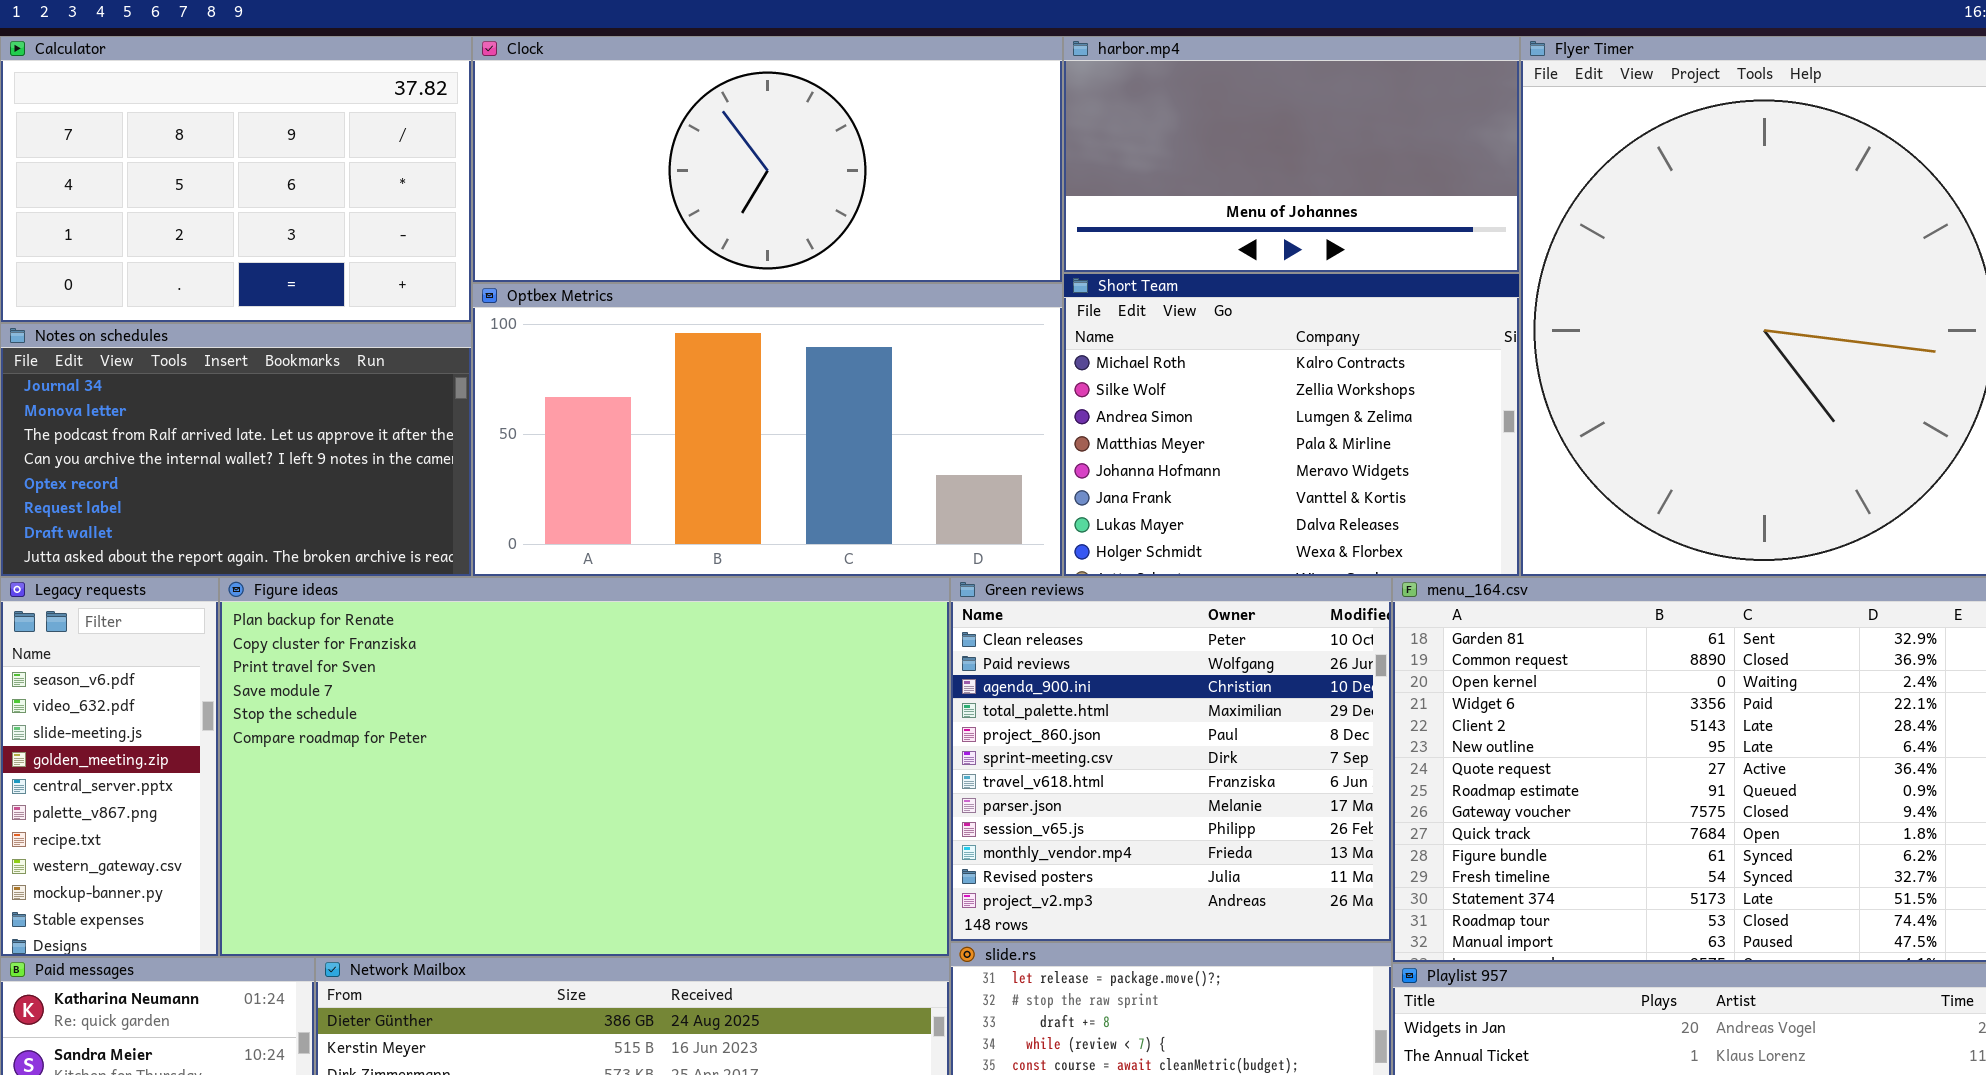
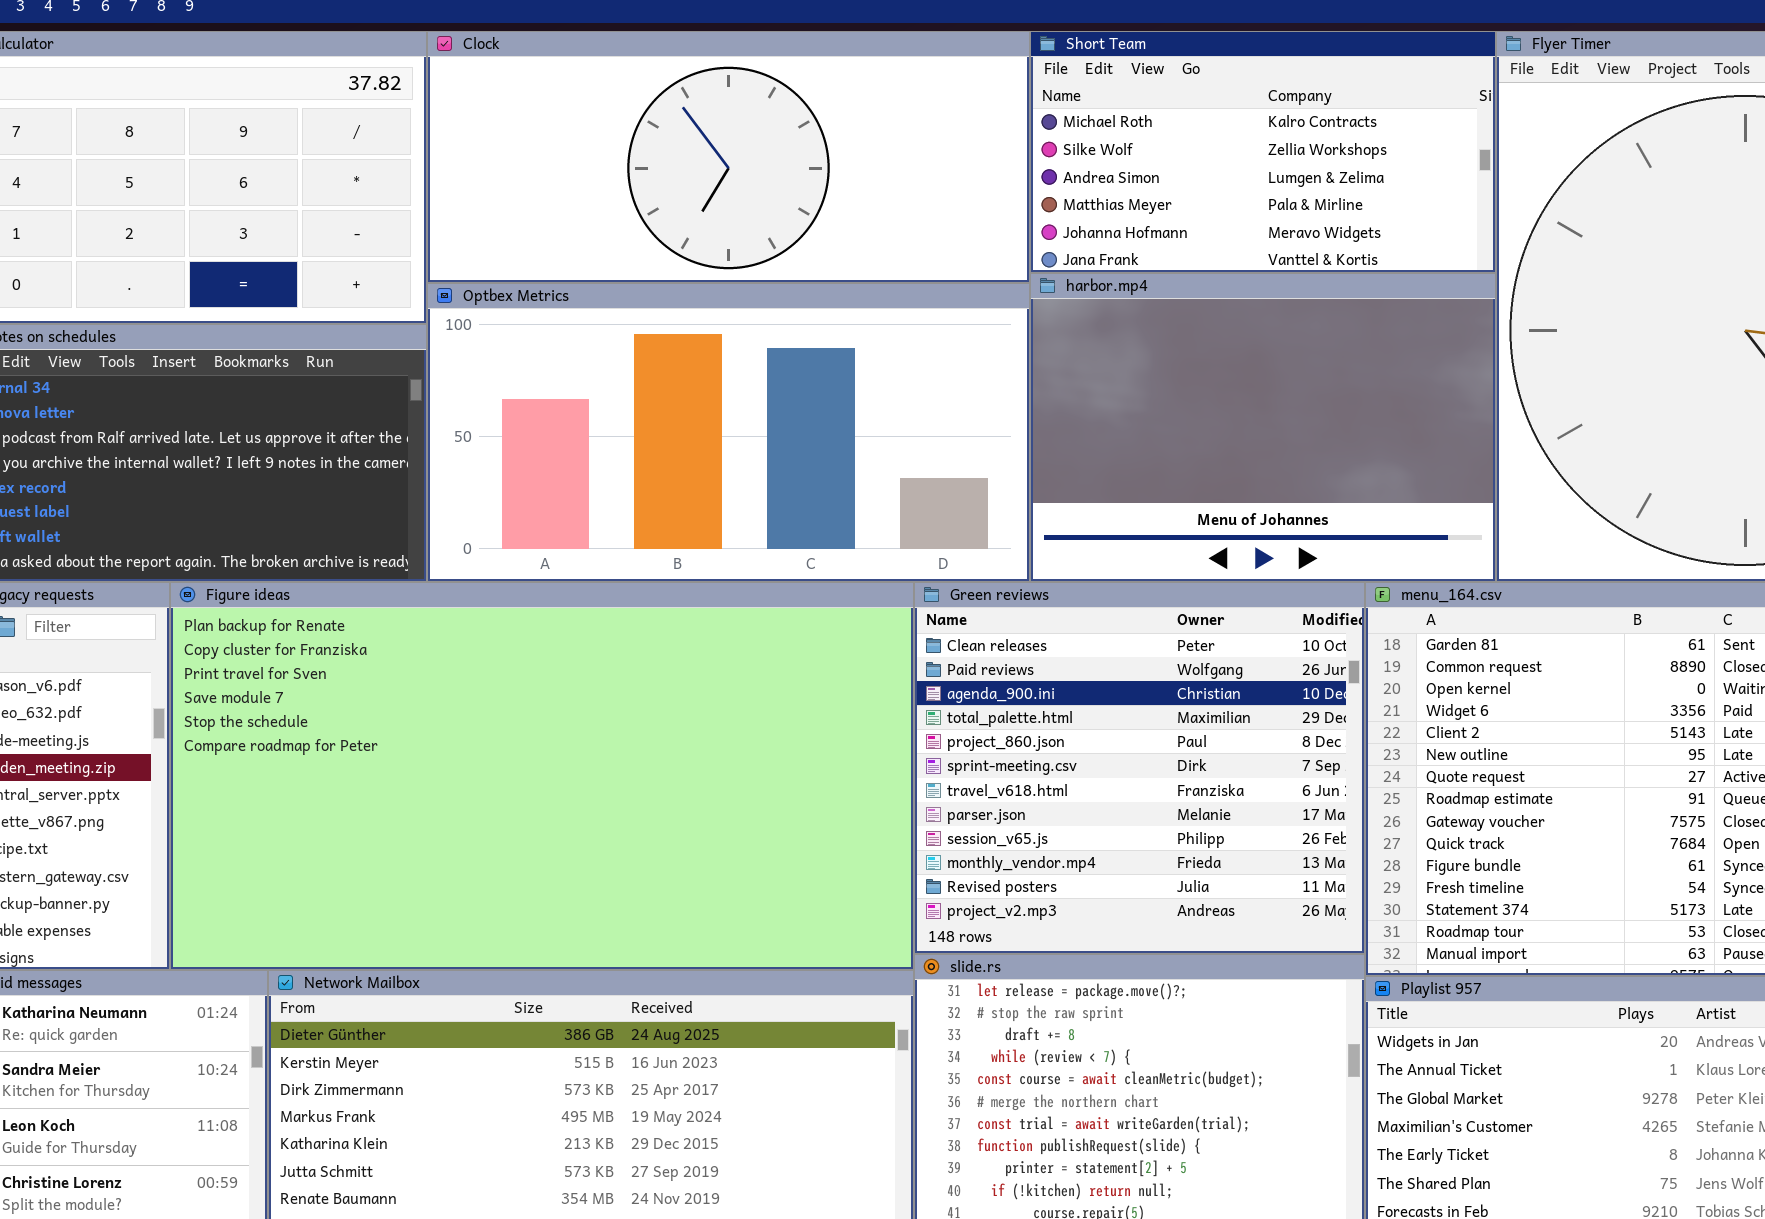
harbor.mp4: [1063,36,1520,273] -> [1030,273,1496,582], moved, resized
Short Team: [1063,273,1520,577] -> [1030,31,1496,273], moved, resized

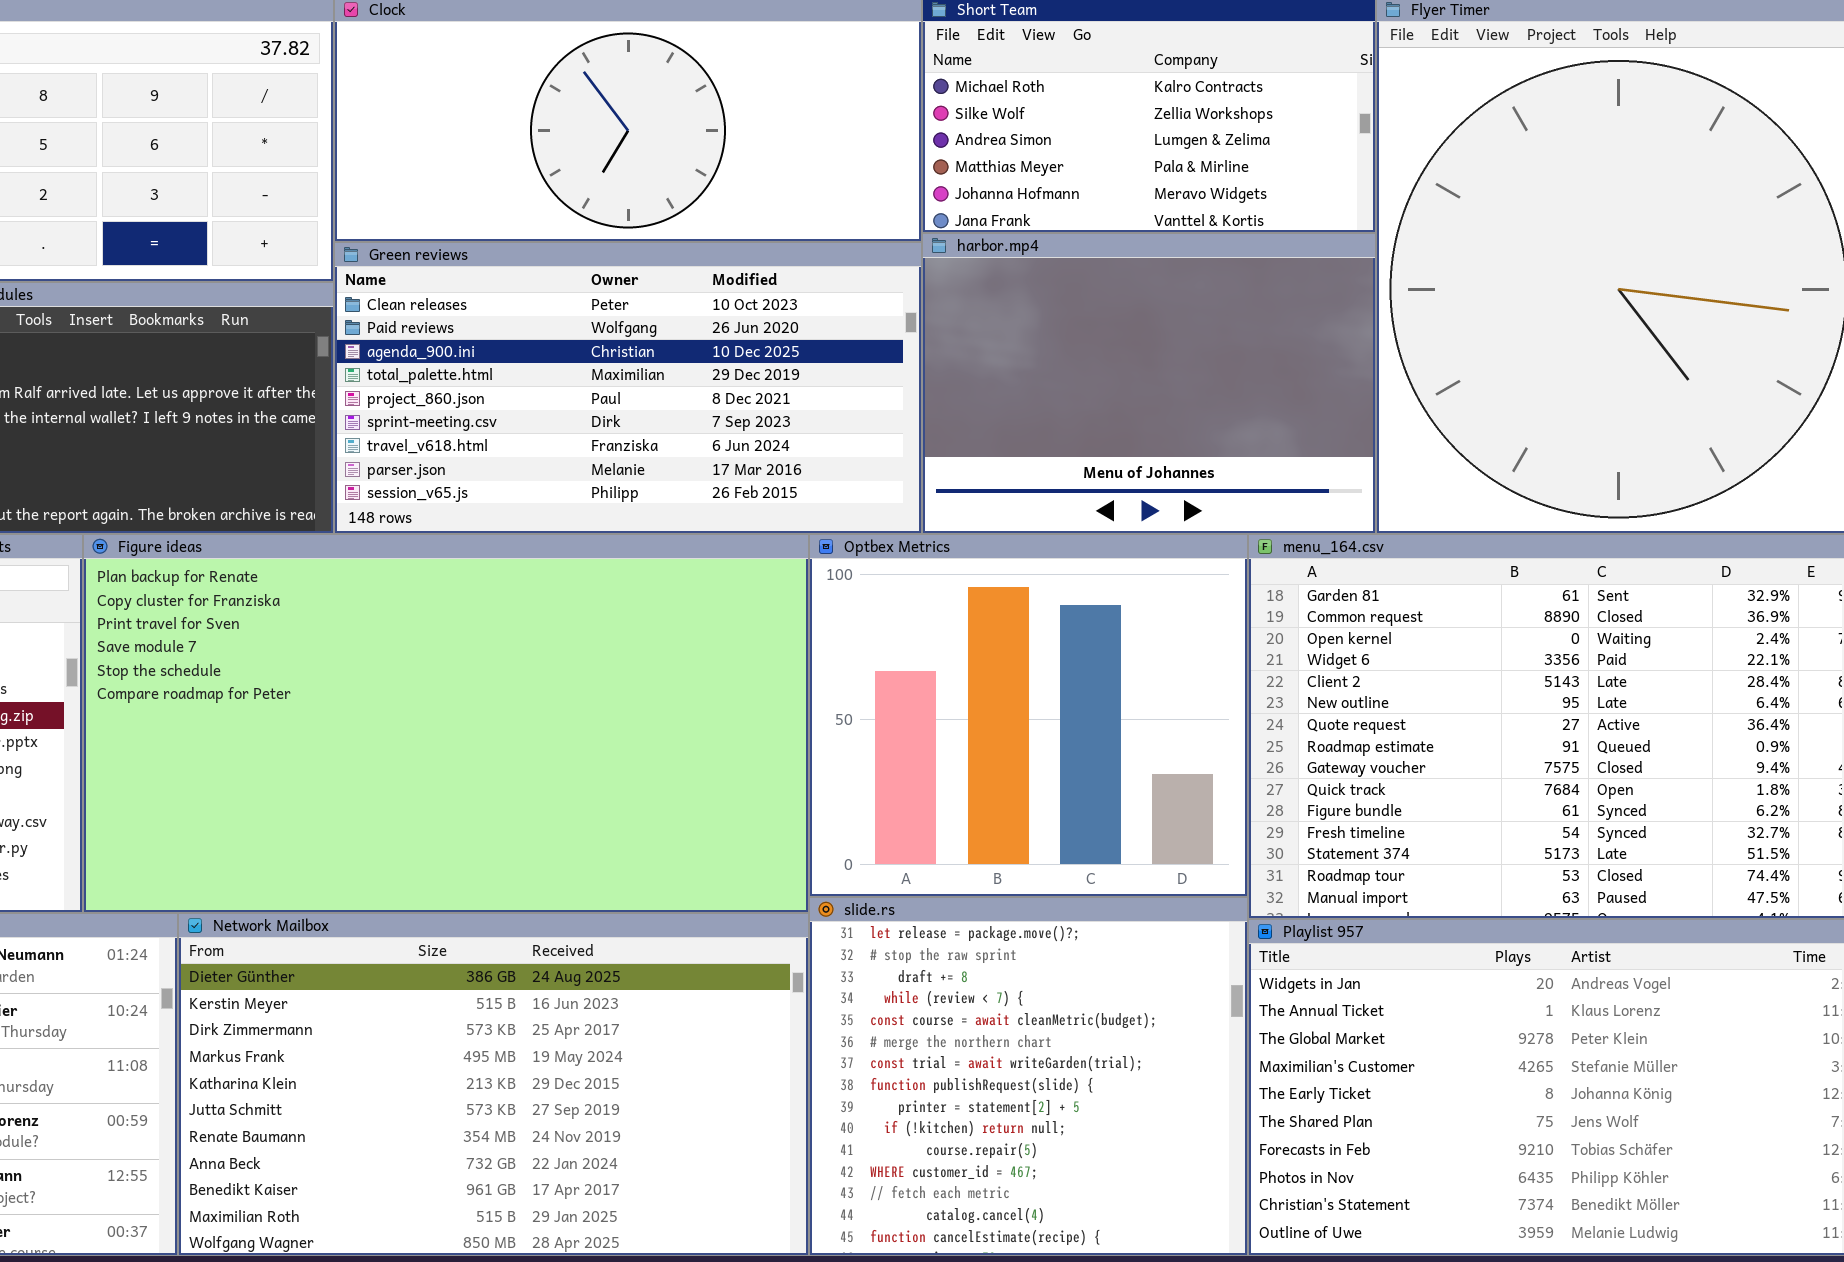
Optbex Metrics: [427,283,1030,582] -> [809,534,1248,897], moved, resized
Green reviews: [914,582,1365,954] -> [334,242,922,534], moved, resized

